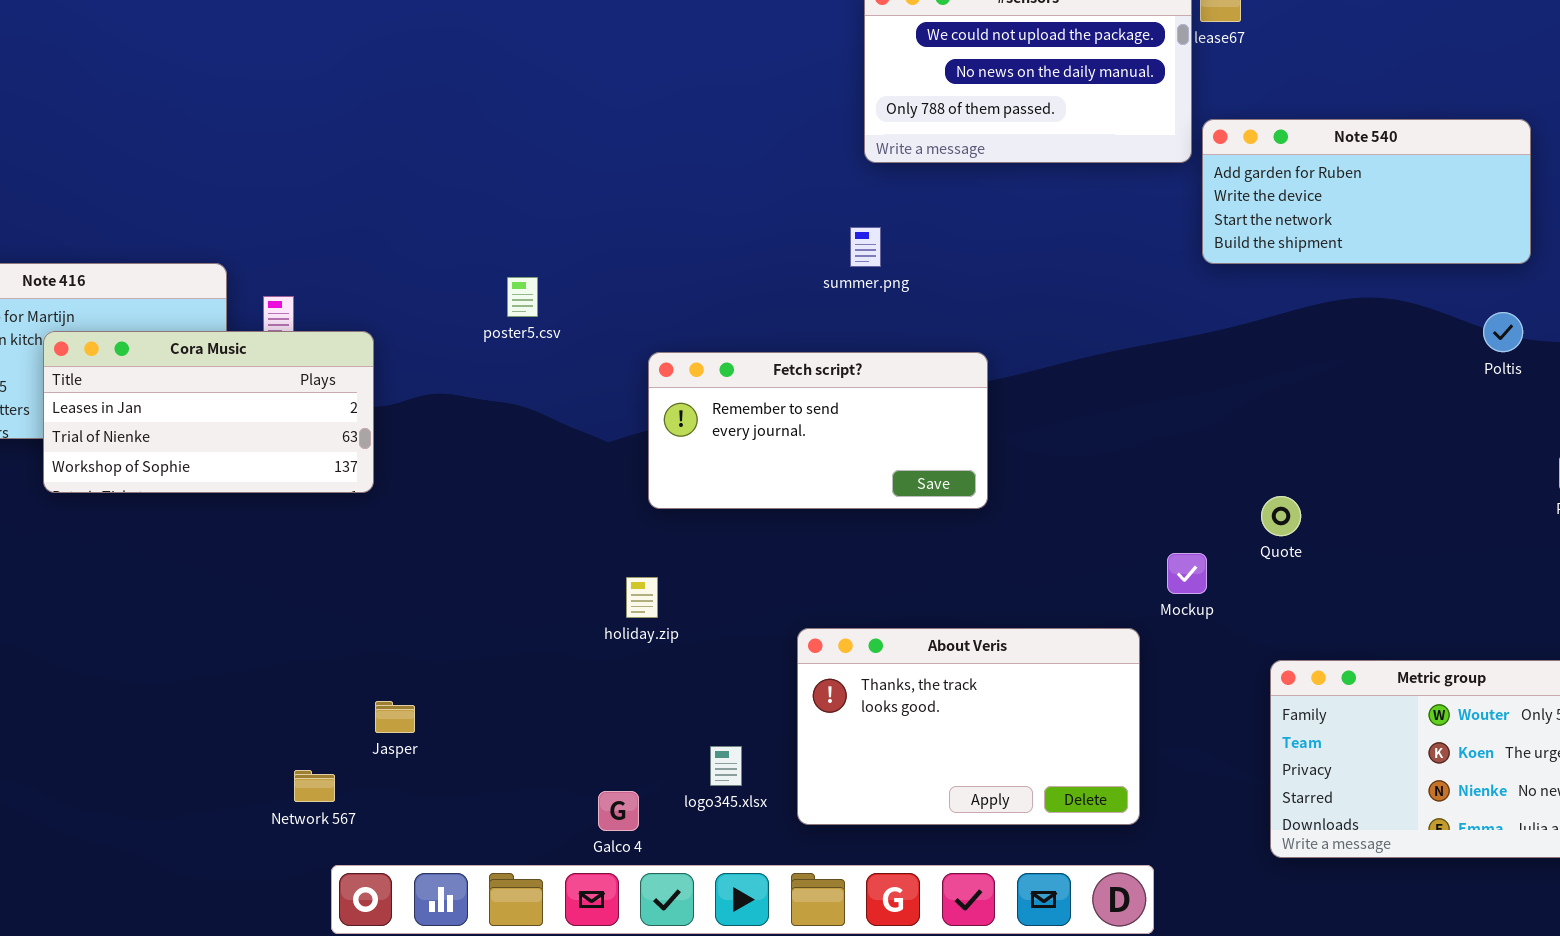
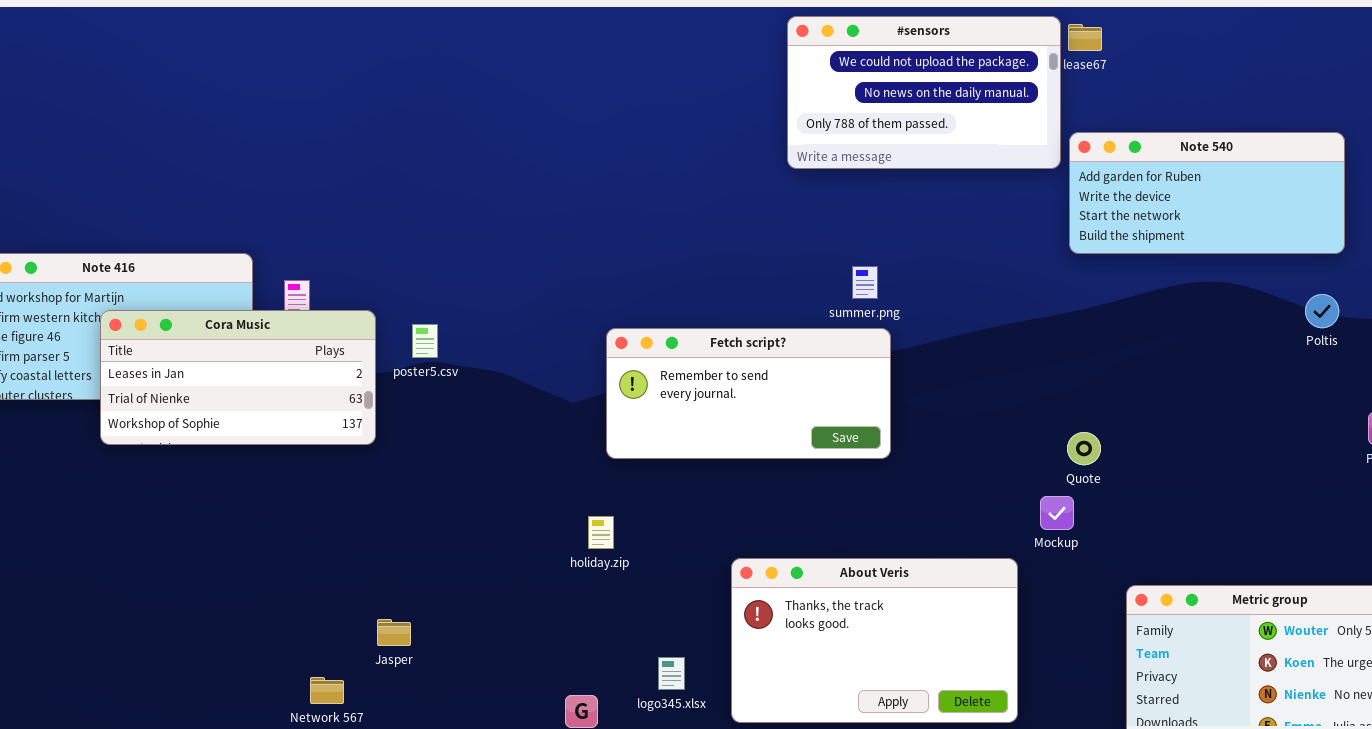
summer.png: [850,227,881,267] -> [852,266,878,299], moved
poster5.csv: [507,277,538,317] -> [412,324,438,358], moved
Quote: [1261,496,1301,536] -> [1067,432,1101,465], moved

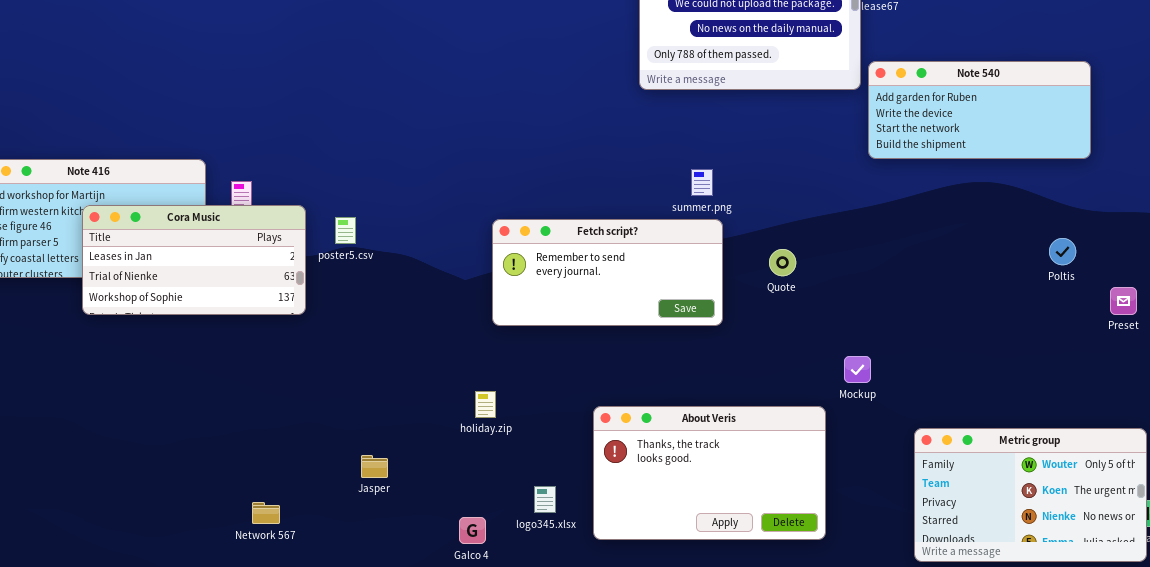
Poltis: [1305,294,1339,328] -> [1049,238,1076,265], moved
Quote: [1067,432,1101,465] -> [769,249,796,276], moved
holiday.zip: [588,516,614,549] -> [475,391,496,418], moved
Jasper: [377,619,411,646] -> [361,455,388,478], moved

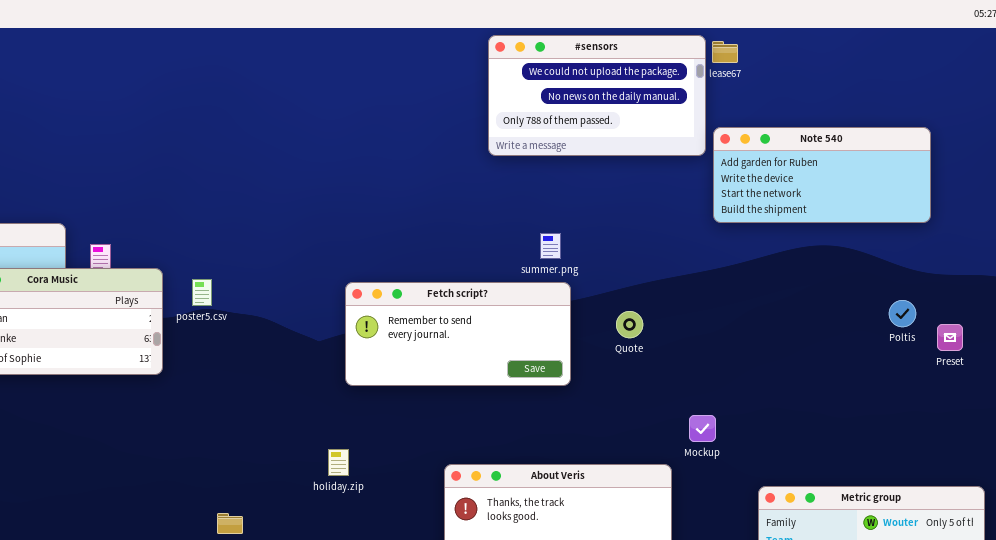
Preset: [1110,287,1137,315] -> [937,324,963,351], moved

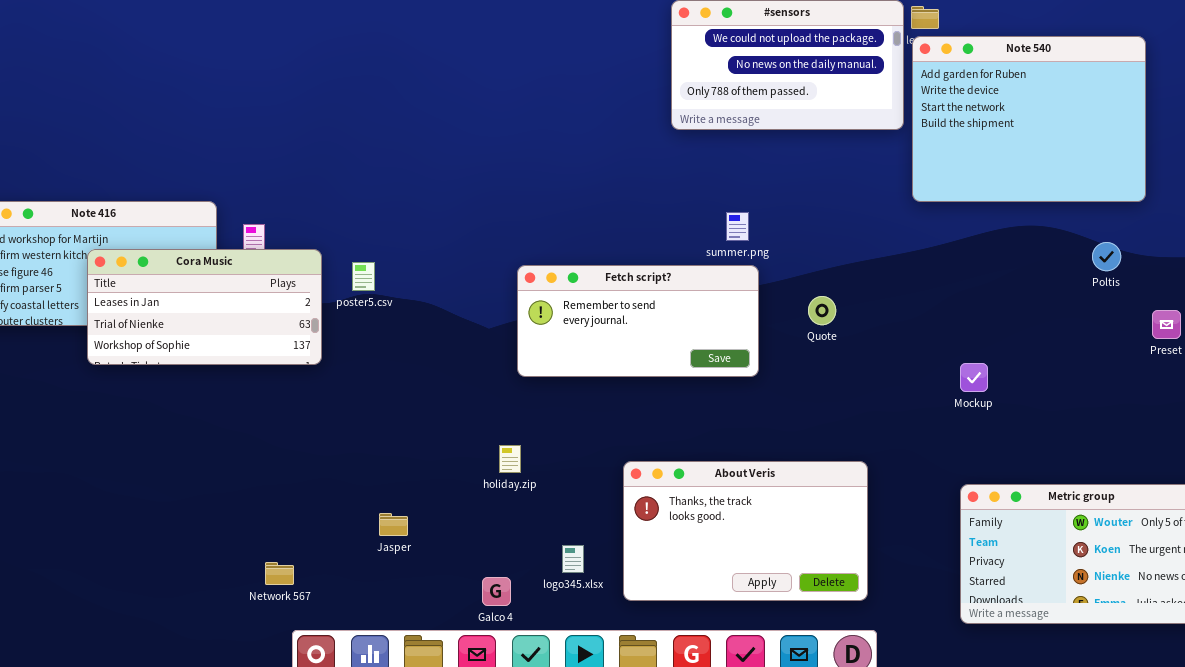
Note 540: [713,127,931,223] -> [912,36,1146,202], resized
Poltis: [889,300,916,327] -> [1092,242,1121,271], moved
Mockup: [689,415,716,442] -> [960,363,988,392], moved

